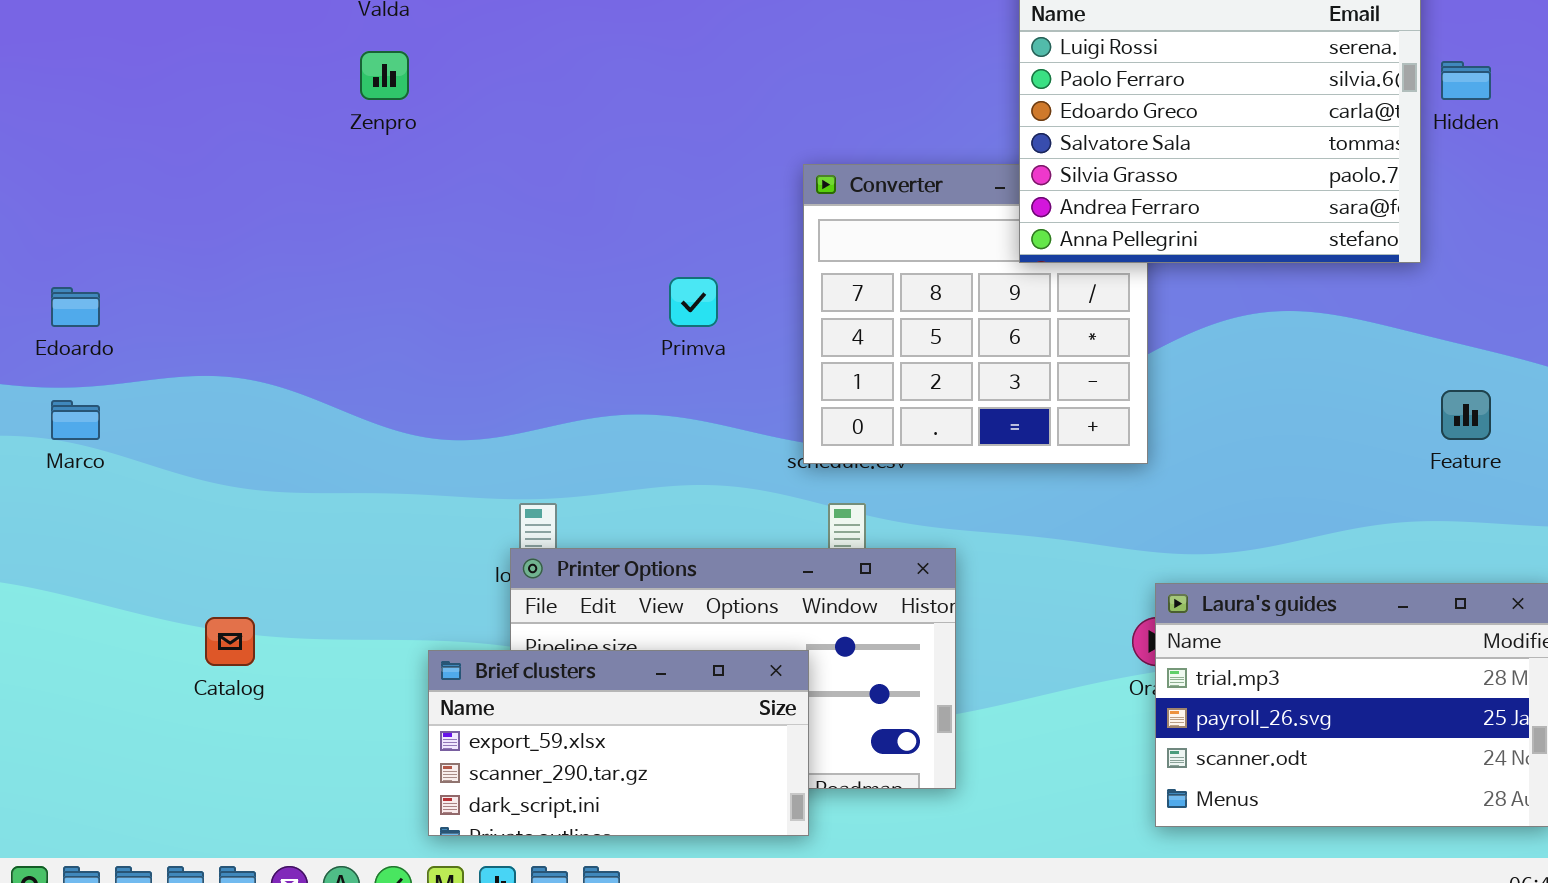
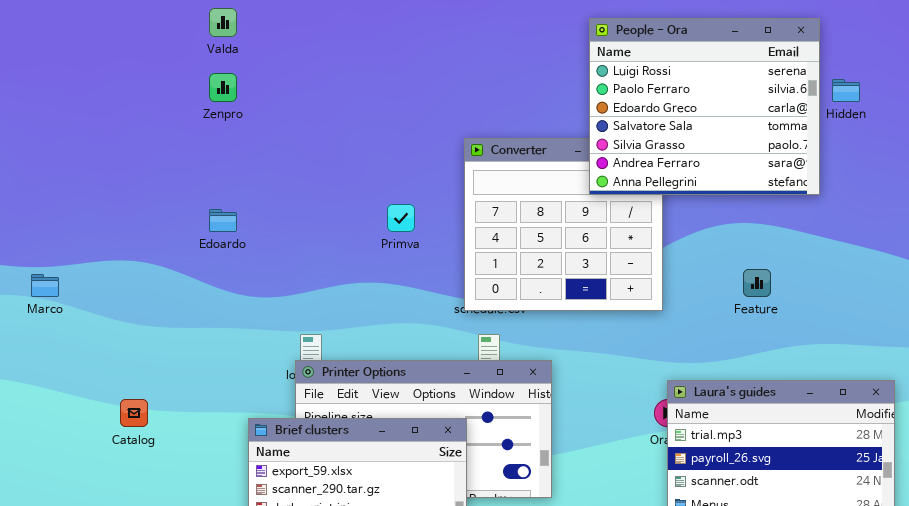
Edoardo: [51,287,100,327] -> [209,209,237,232], moved
Feature: [1441,390,1491,440] -> [743,269,771,297], moved

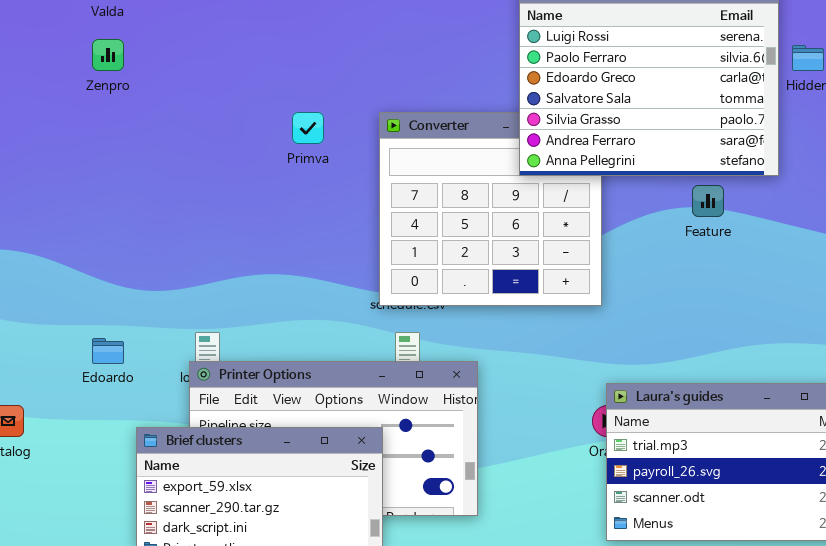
Primva: [387,204,415,232] -> [292,112,324,144], moved
Edoardo: [209,209,237,232] -> [92,338,124,364], moved
Feature: [743,269,771,297] -> [692,185,724,217], moved

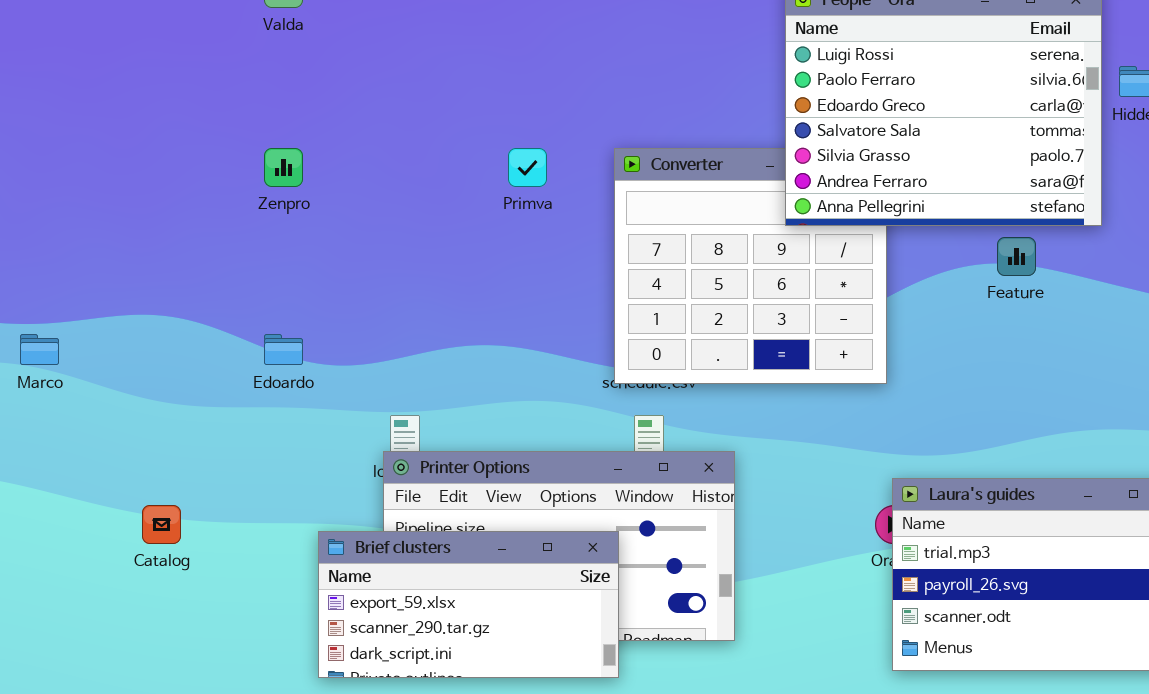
Zenpro: [92,39,124,71] -> [264,148,303,187], moved
Edoardo: [92,338,124,364] -> [264,334,303,365], moved

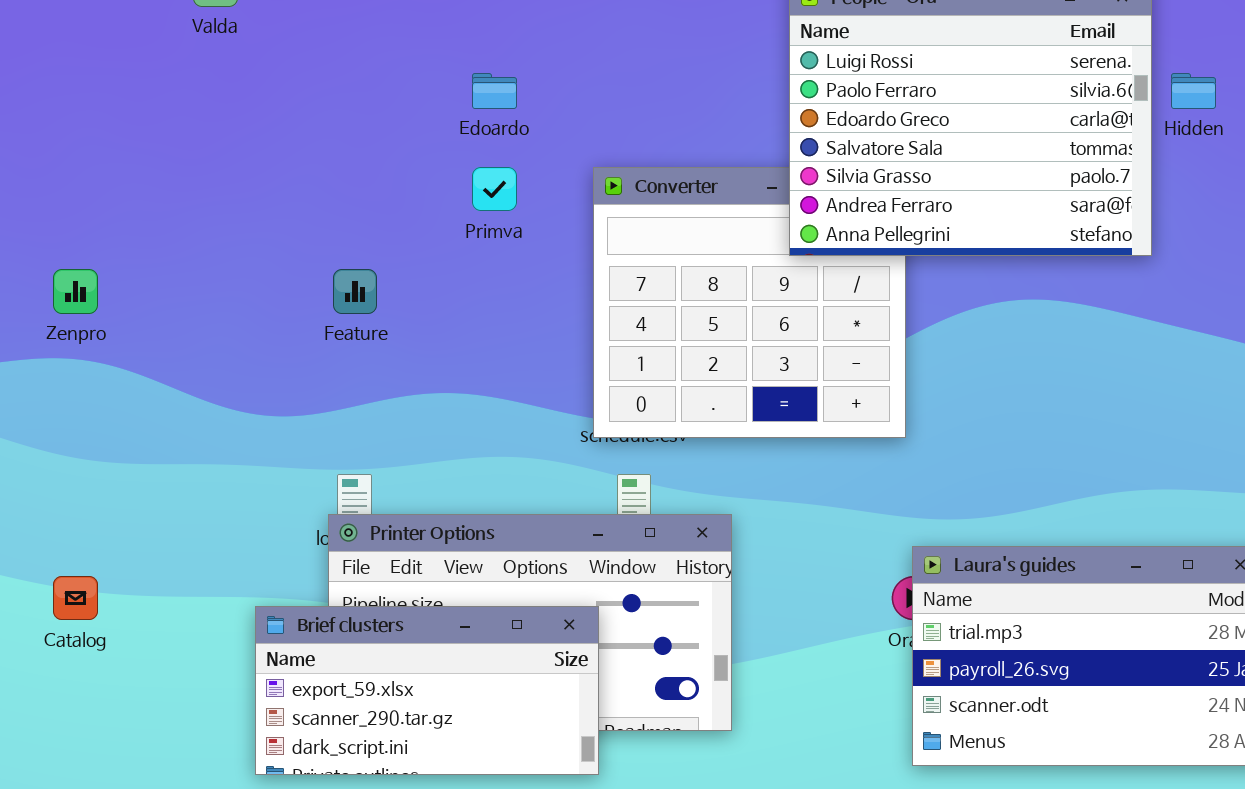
Zenpro: [264,148,303,187] -> [53,269,98,314], moved
Feature: [997,237,1036,276] -> [333,269,377,314], moved
Edoardo: [264,334,303,365] -> [472,73,517,109], moved

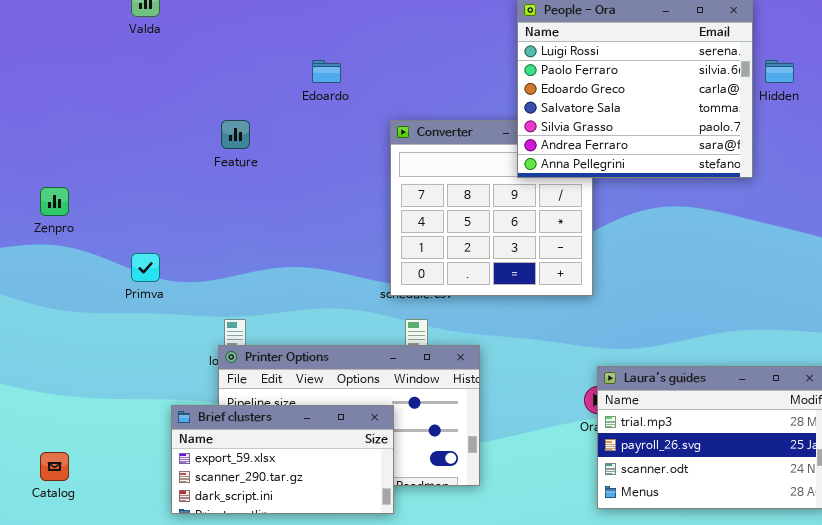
Primva: [472,167,517,211] -> [131,253,160,282], moved
Feature: [333,269,377,314] -> [221,120,250,149], moved
Catalog: [53,576,98,620] -> [40,452,69,481], moved

